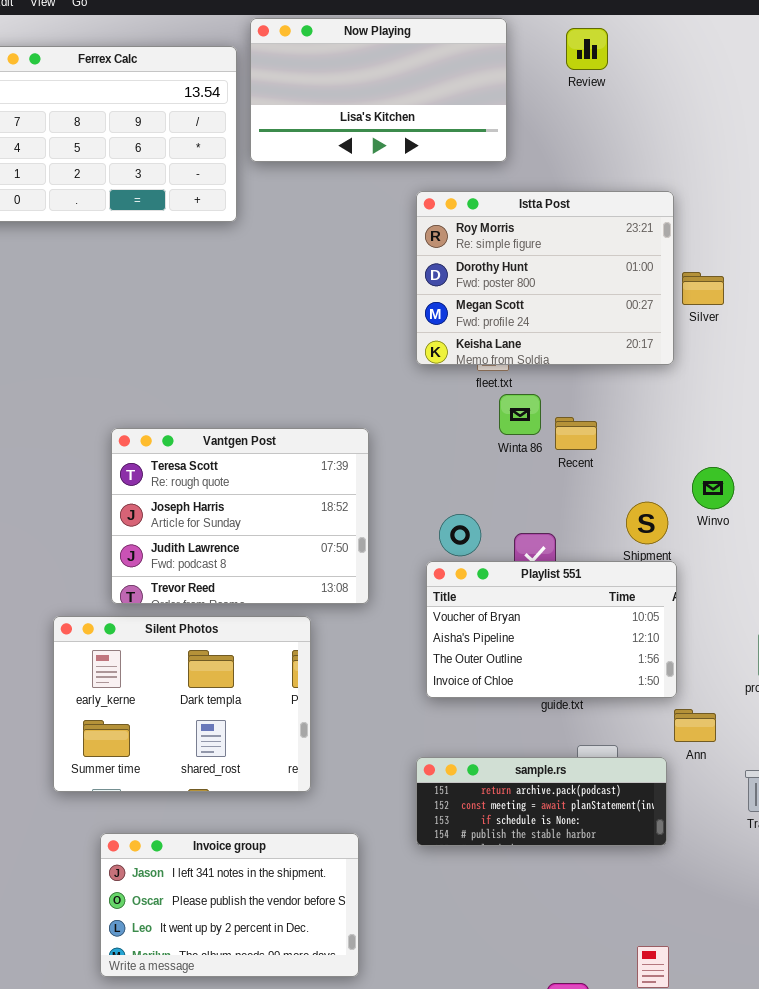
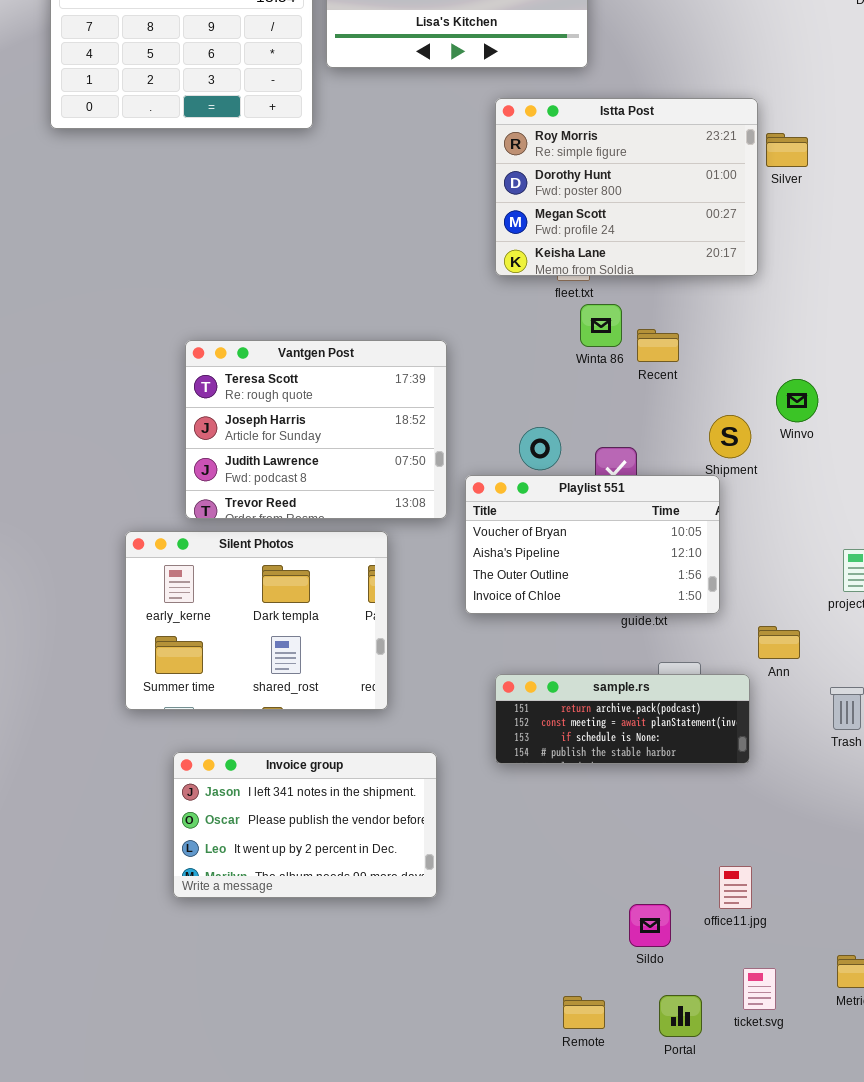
Silver: [682,272,724,305] -> [766,133,808,167], moved
Playlist 551: [426,561,677,698] -> [465,475,720,614], moved

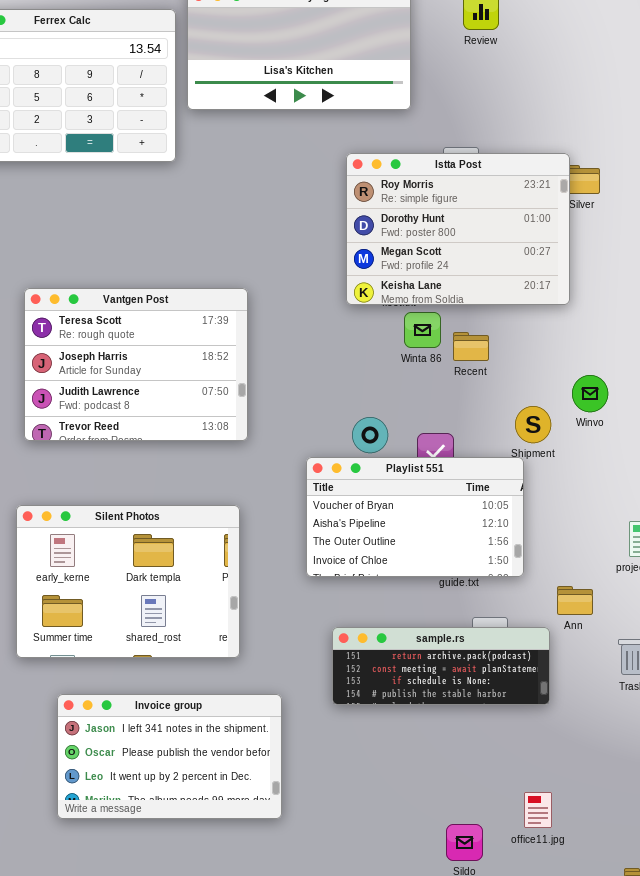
Istta Post: [495,98,758,276] -> [346,153,570,305], moved
Vantgen Post: [185,340,447,519] -> [24,288,248,441], moved

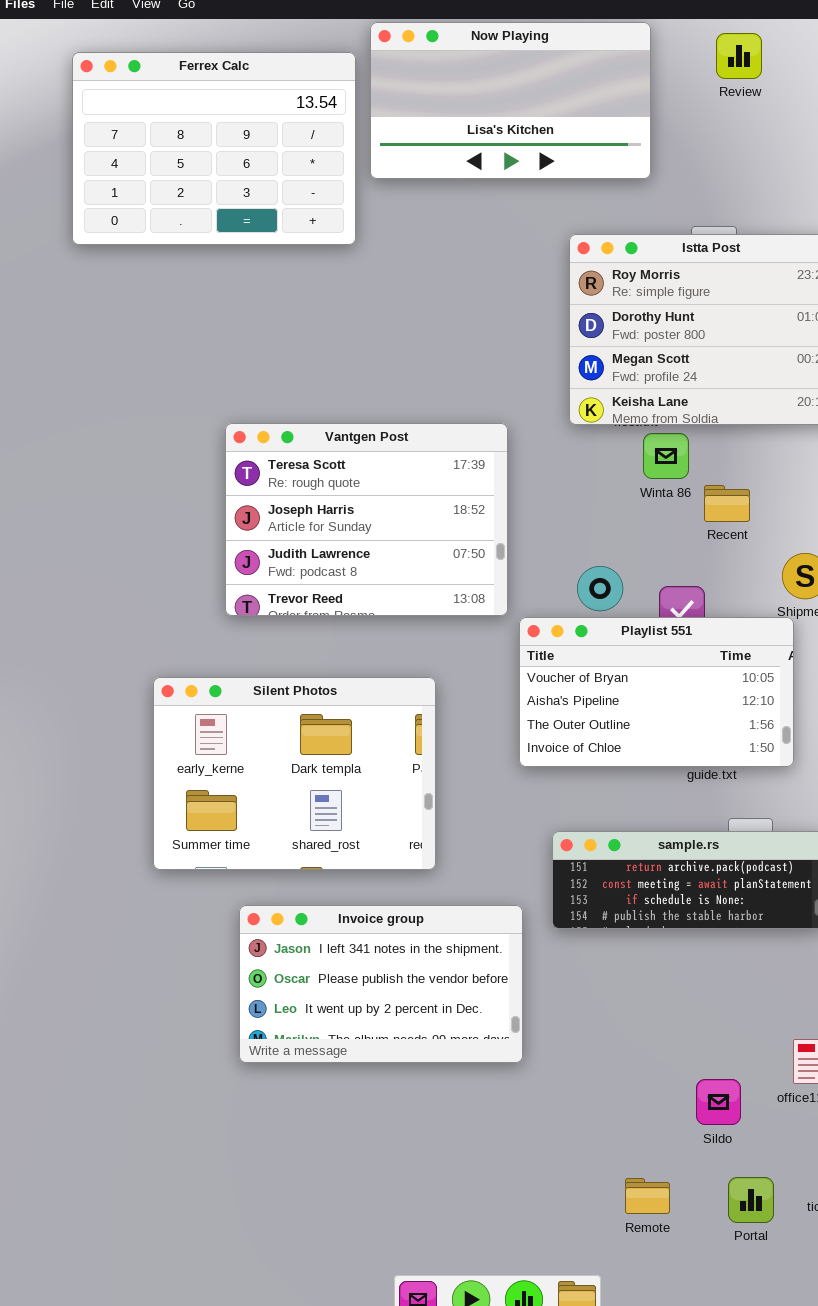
Vantgen Post: [24,288,248,441] -> [225,423,508,616], moved
Recent: [453,332,489,361] -> [704,485,750,522], moved
Invoice group: [57,694,282,819] -> [239,905,523,1063], moved

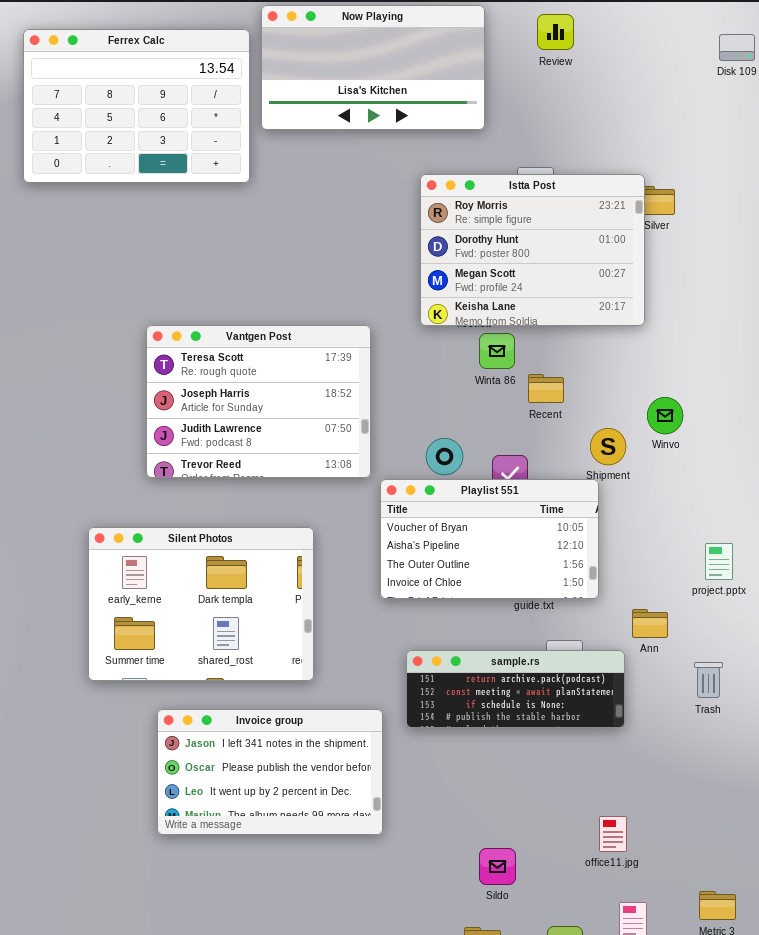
Sildo: [696,1079,741,1125] -> [479,848,516,885], moved

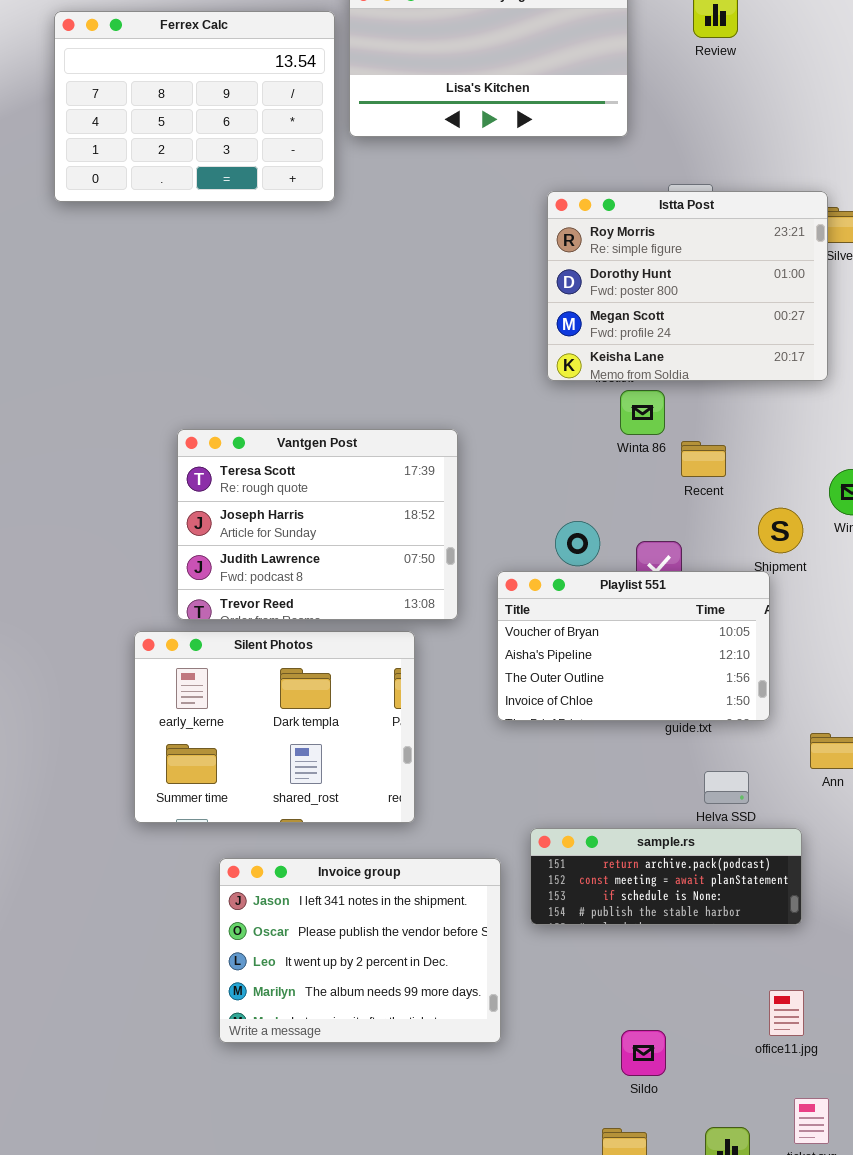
Vantgen Post: [146,325,371,478] -> [177,429,458,620], moved
sample.rs: [406,650,625,728] -> [530,828,802,925], moved
Invoice group: [157,709,383,835] -> [219,858,501,1043], resized

